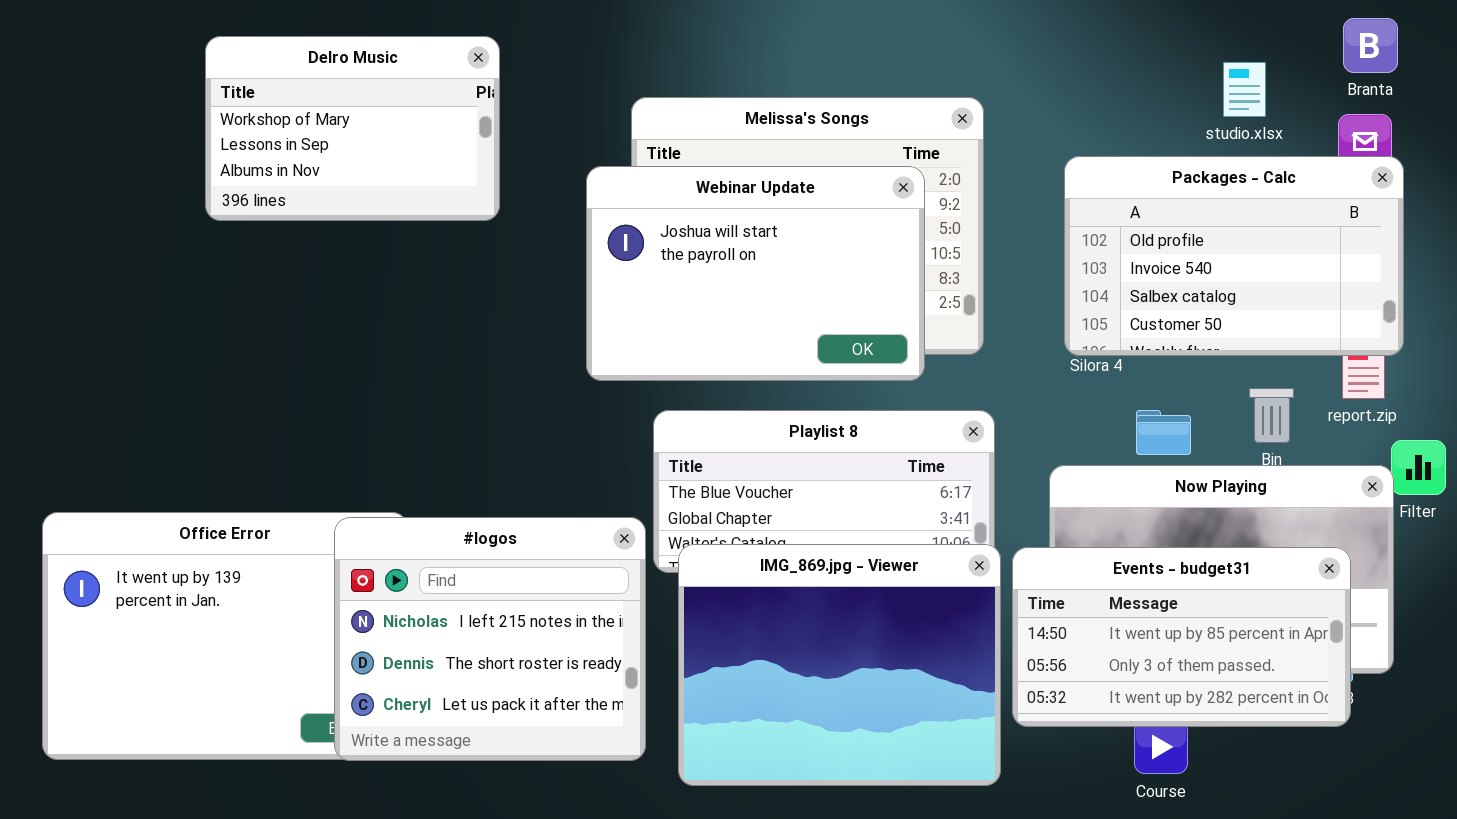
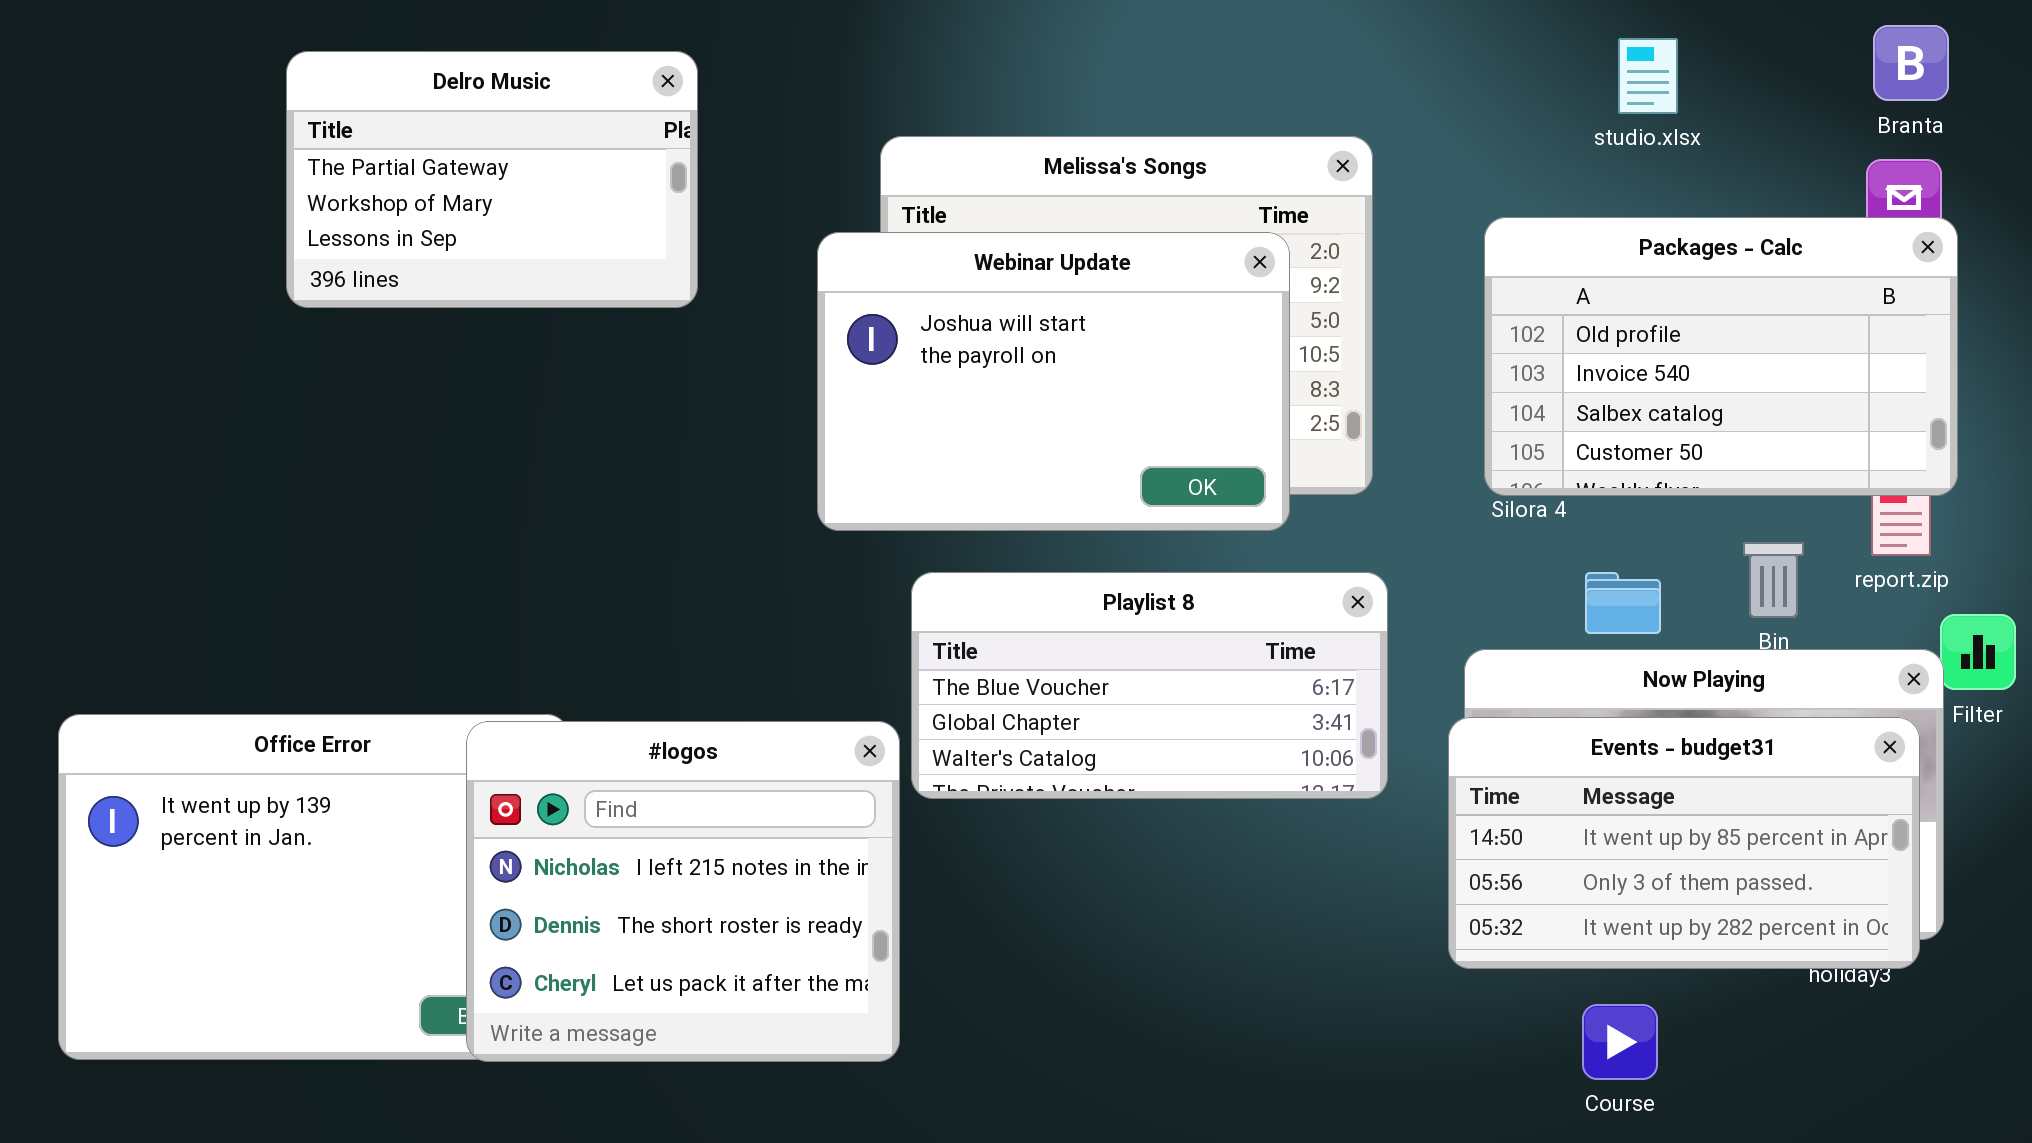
Delro Music: [205,36,500,221] -> [286,51,698,308], scrolled up 1 row
studio.xlsx: [1223,62,1266,117] -> [1618,38,1678,114], moved
IMG_869.jpg - Viewer: [678,544,1001,786] -> none, closed
Events - budget31: [1012,547,1351,727] -> [1448,717,1920,969], moved

